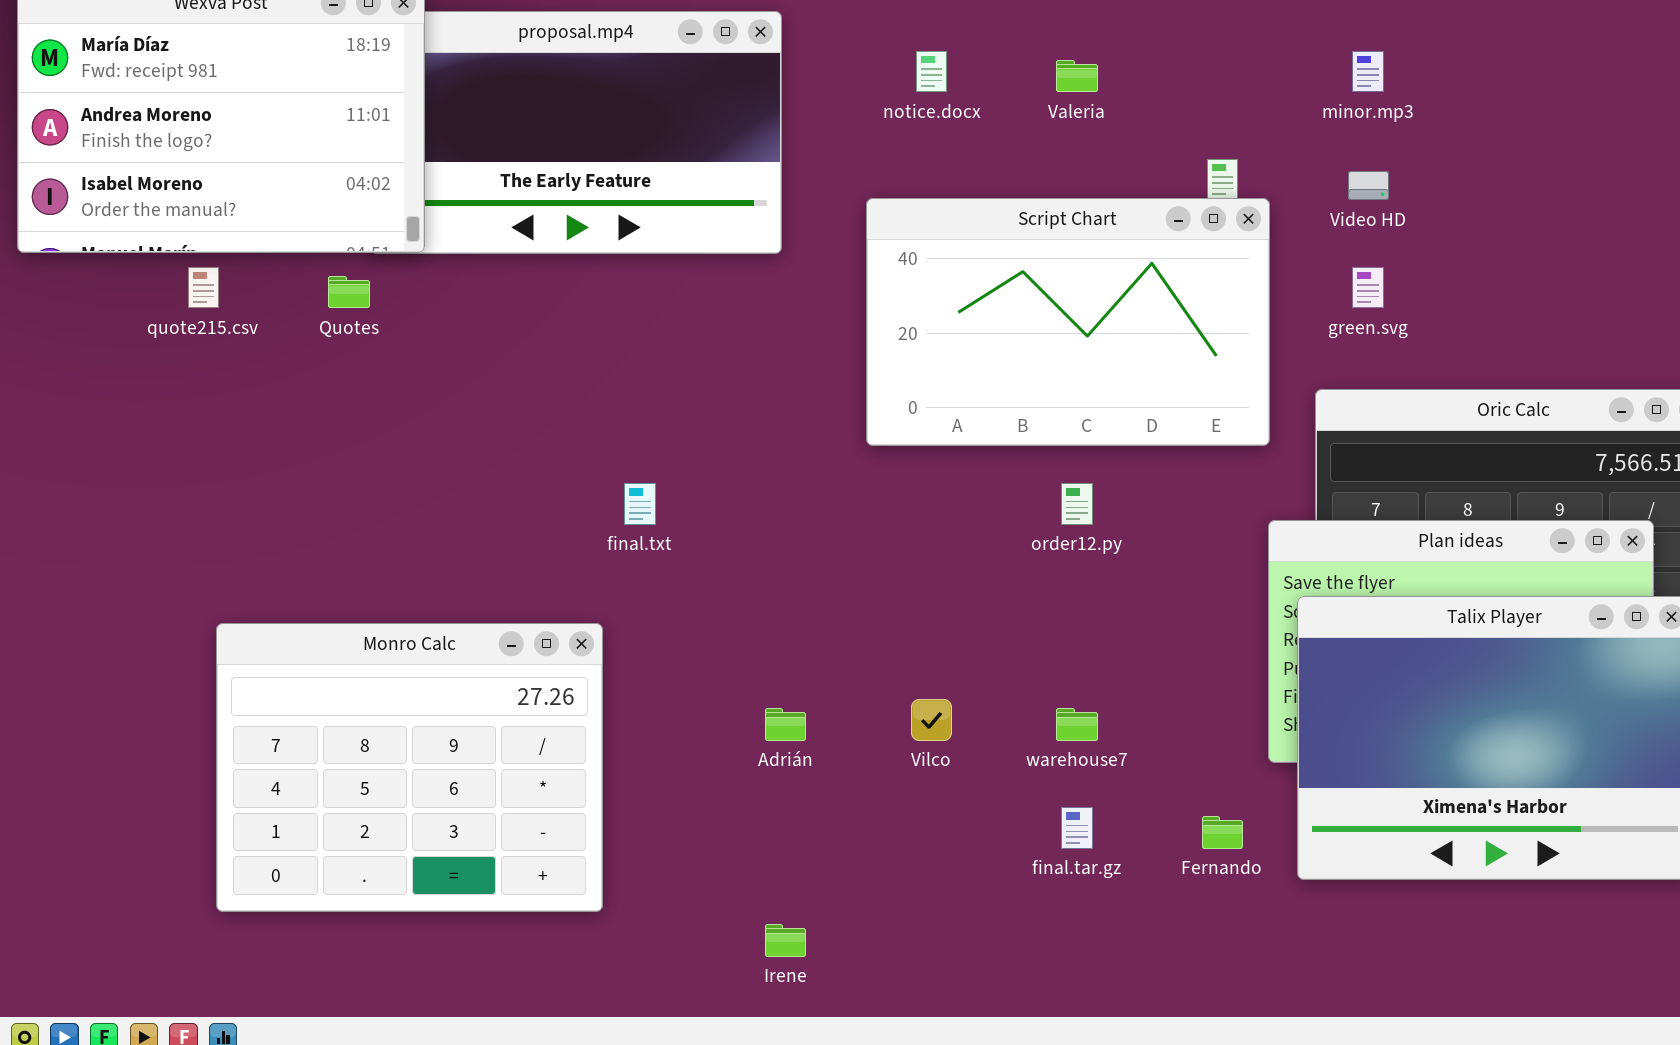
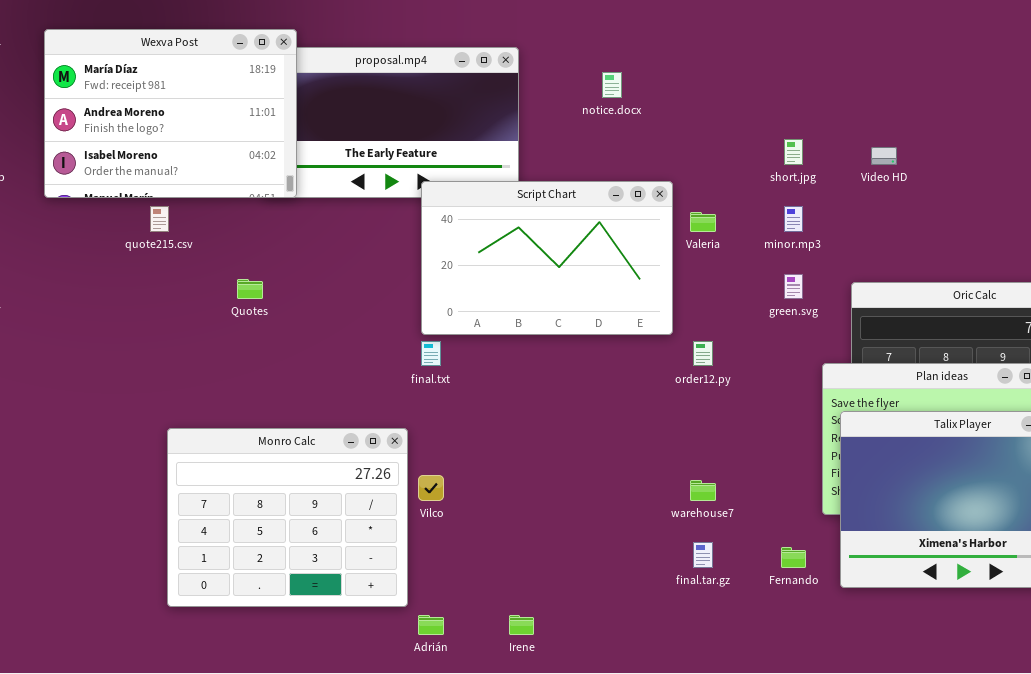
minor.mp3: [1352,51,1384,92] -> [784,206,803,232], moved
Valeria: [1056,60,1098,92] -> [690,212,716,232], moved
Script Chart: [866,198,1270,446] -> [421,181,673,335], moved
green.svg: [1352,267,1384,308] -> [784,274,803,299], moved
Quotes: [328,276,370,308] -> [237,279,263,299], moved
Vilco: [911,699,952,741] -> [418,475,444,501], moved
Adrián: [765,708,806,741] -> [418,615,444,635], moved

